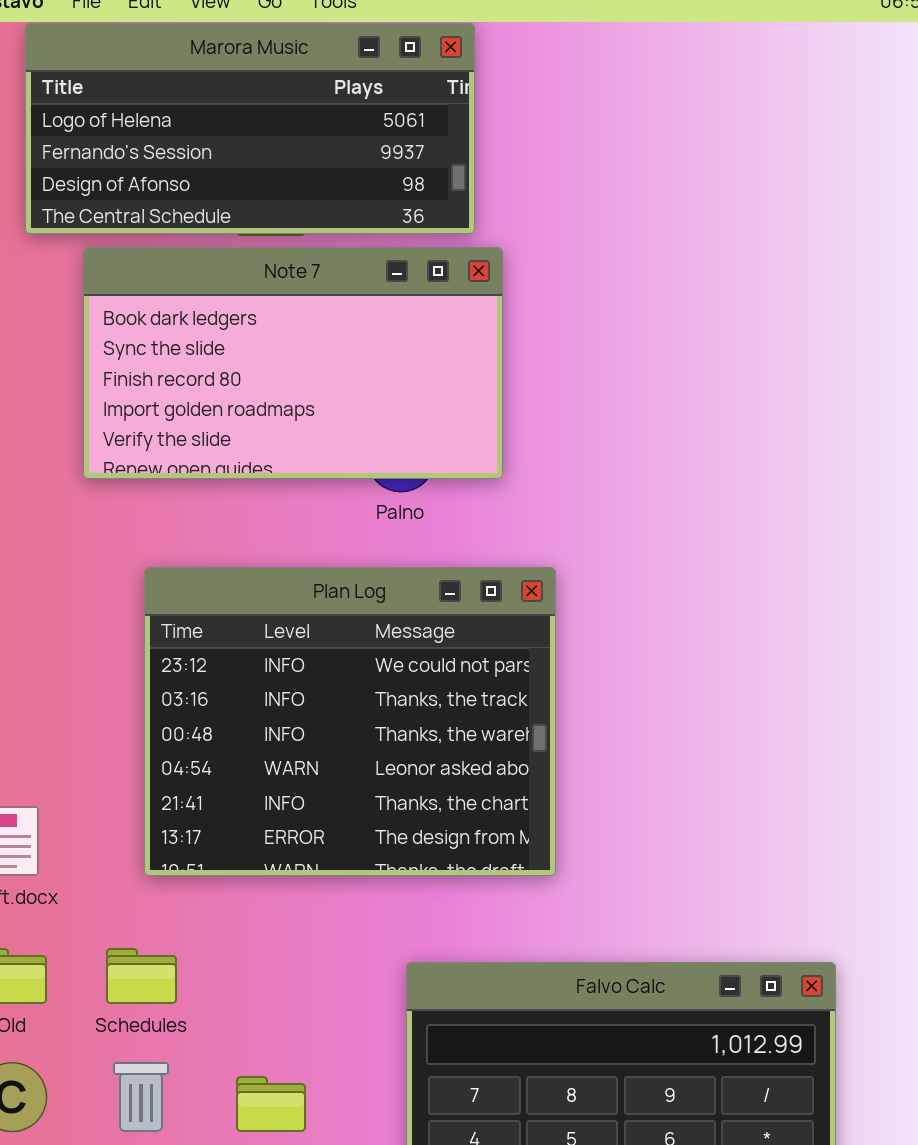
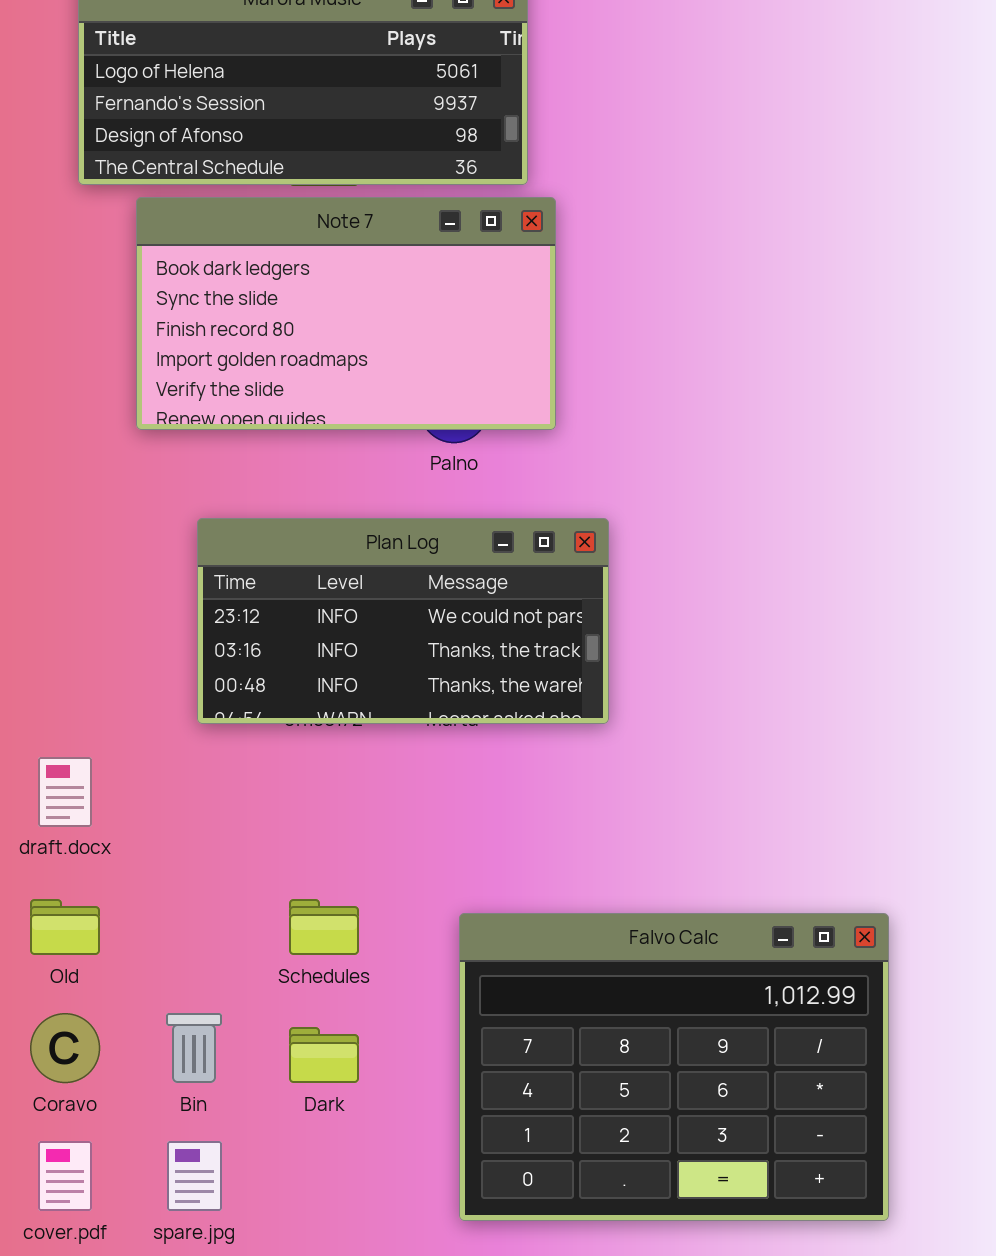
Plan Log: [144,567,556,876] -> [197,518,609,724], resized
Schedules: [106,948,177,1004] -> [289,899,359,955], moved

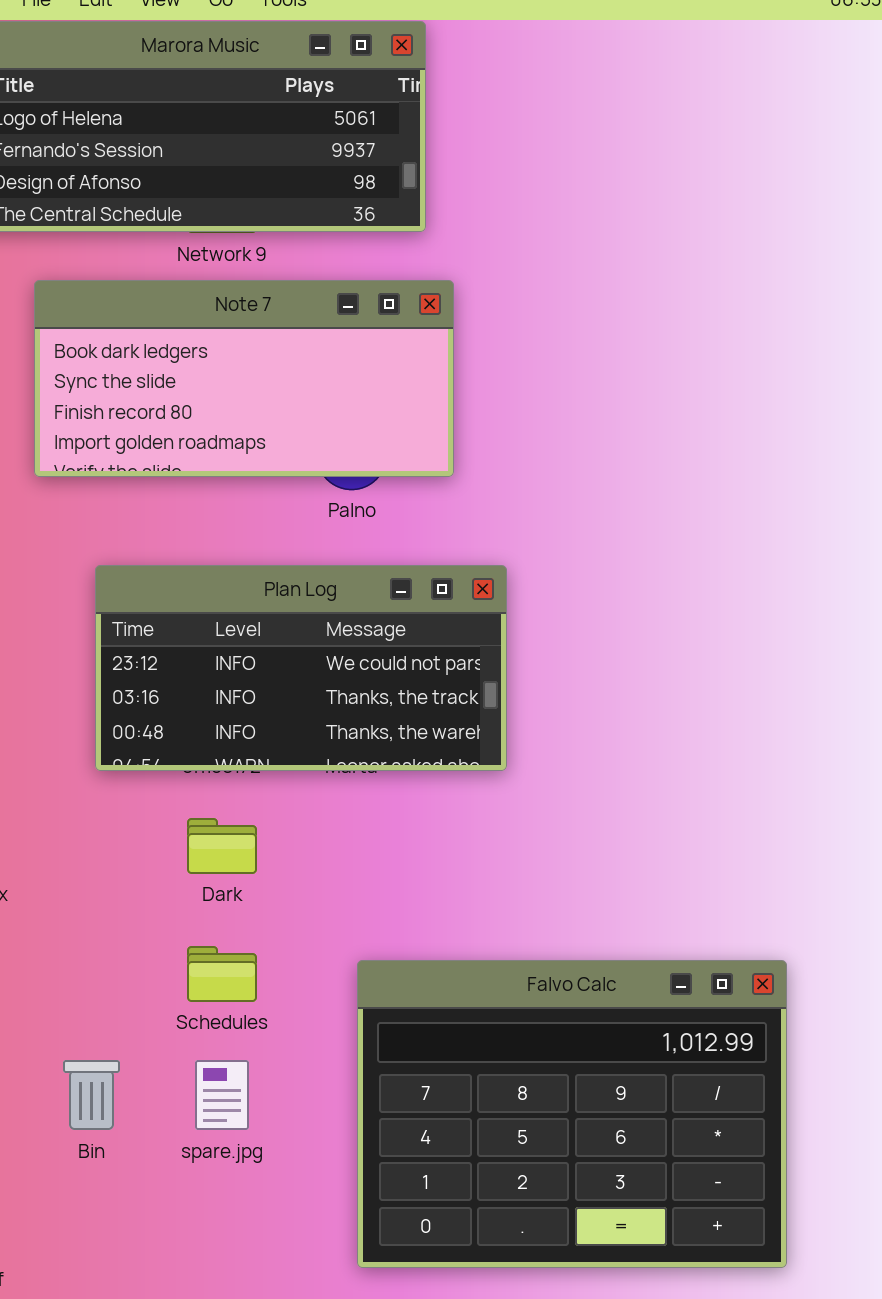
Note 7: [136,197,556,430] -> [34,280,454,477], resized
Dark: [289,1027,359,1083] -> [187,818,257,874], moved
spare.jpg: [167,1141,222,1211] -> [195,1060,249,1130], moved

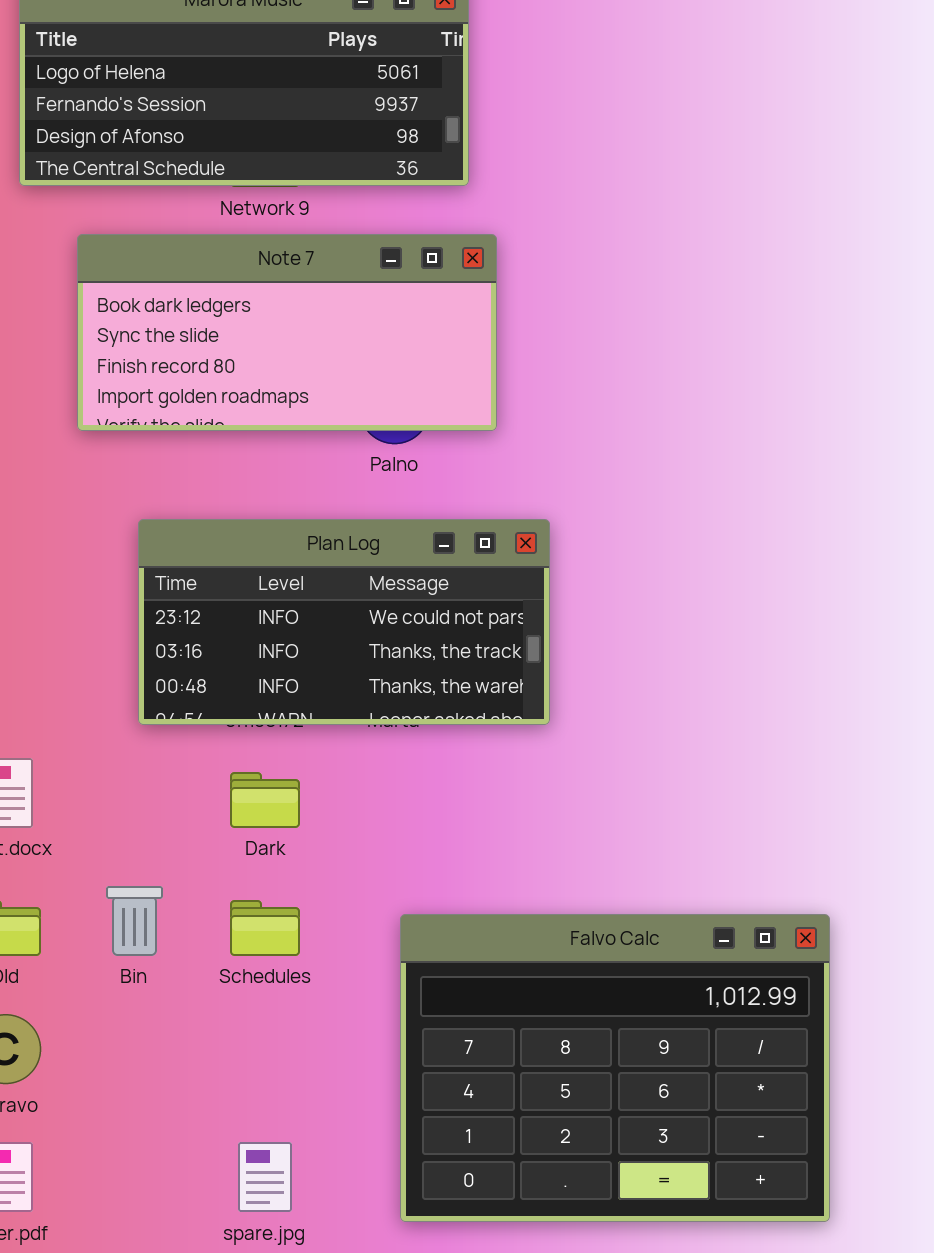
Bin: [63,1060,120,1130] -> [106,886,163,956], moved
spare.jpg: [195,1060,249,1130] -> [238,1142,292,1212], moved

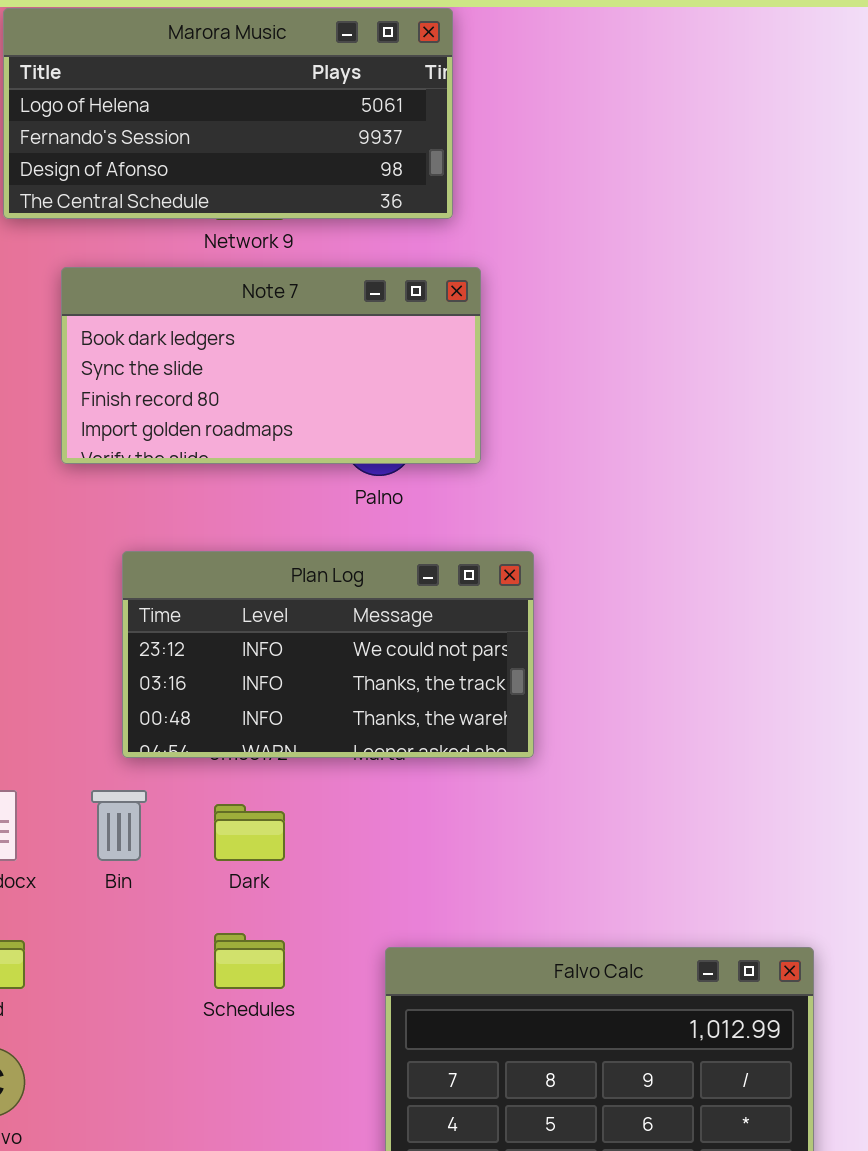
Bin: [106,886,163,956] -> [91,790,147,861], moved

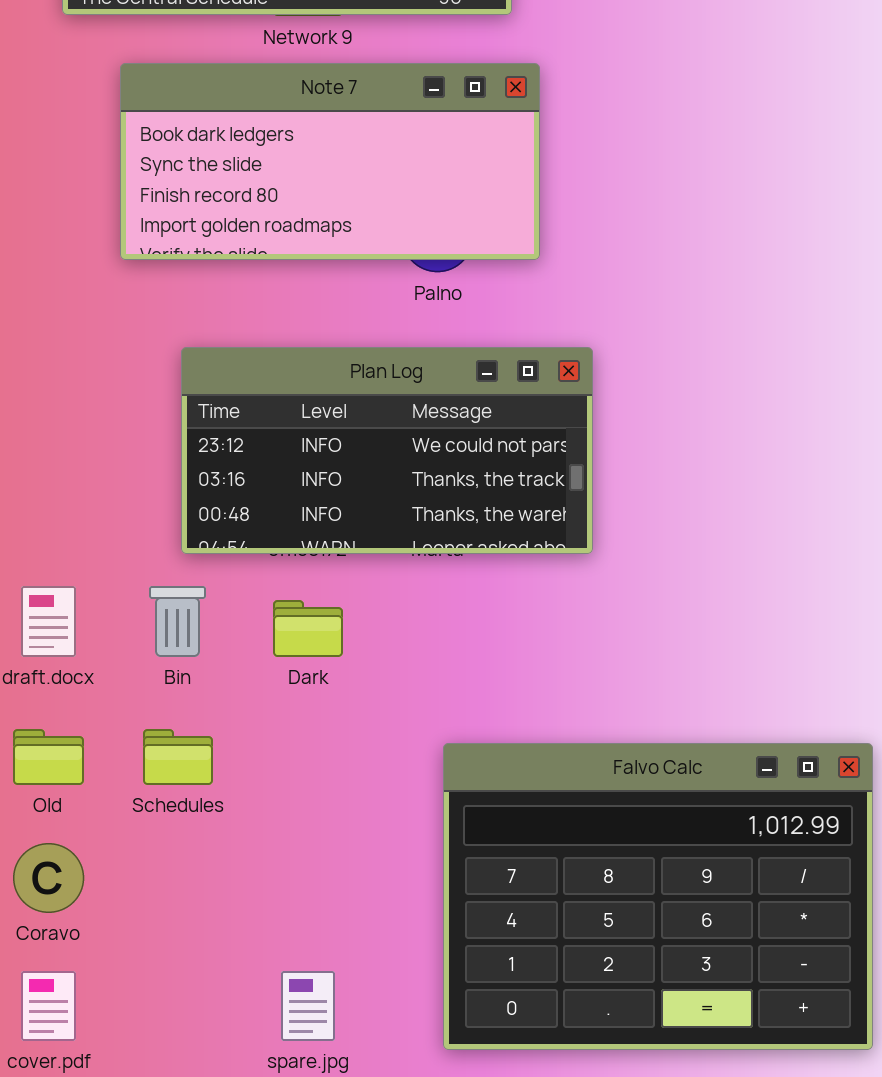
Schedules: [214,933,285,989] -> [143,729,213,785], moved

